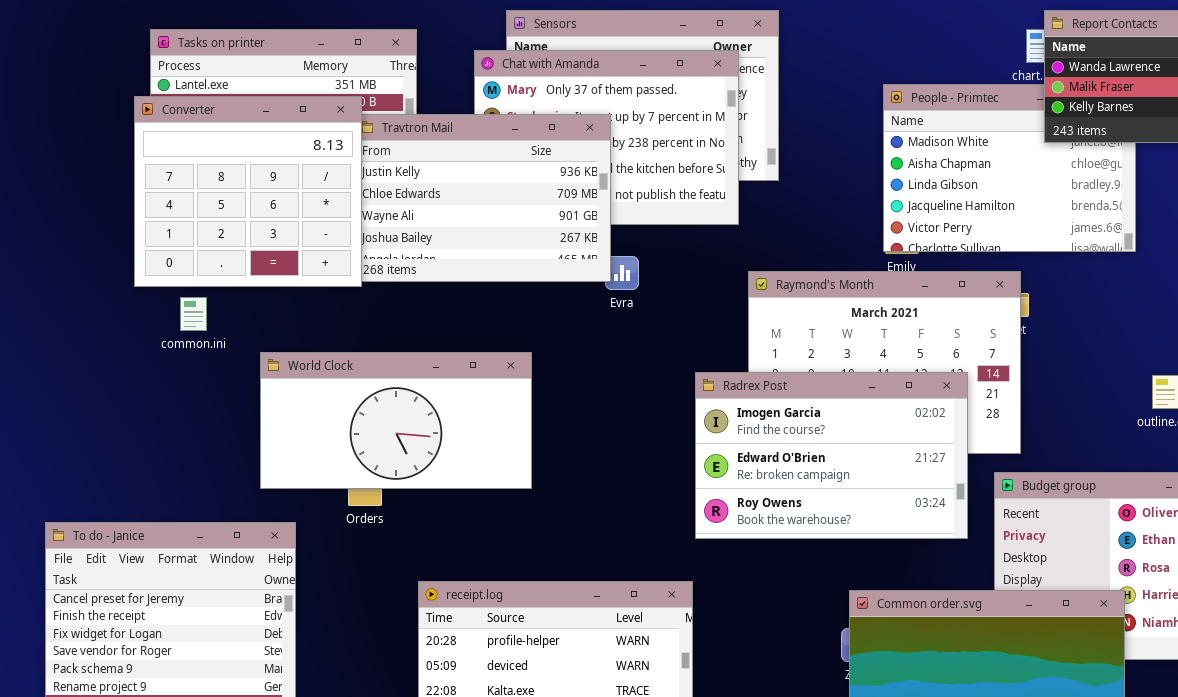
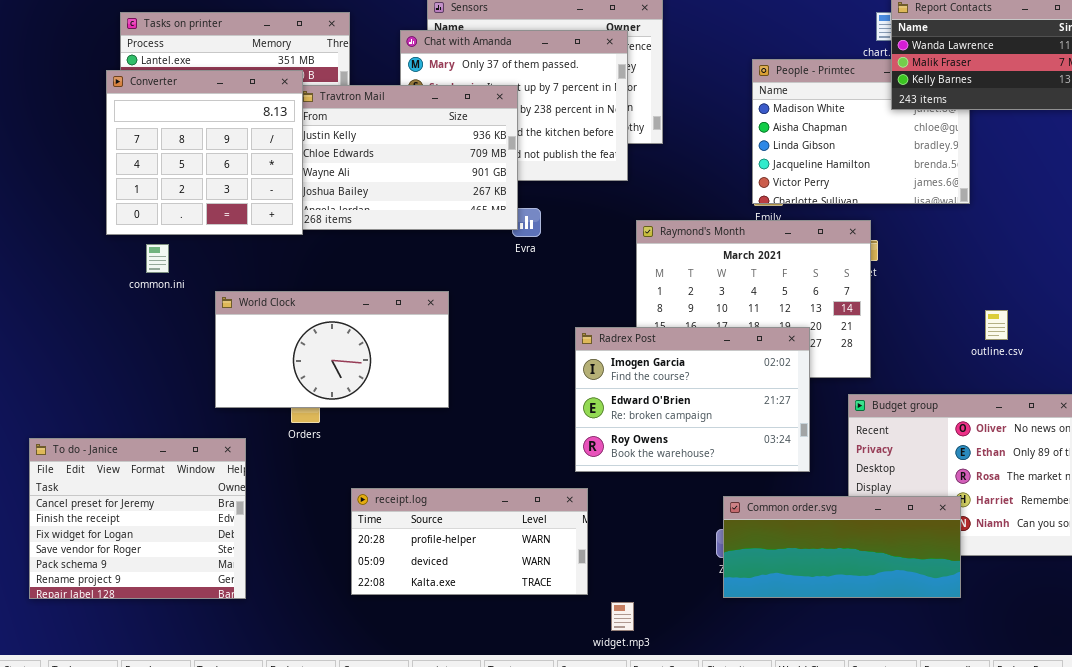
Radrex Post: [695,372,968,539] -> [575,327,810,472], moved

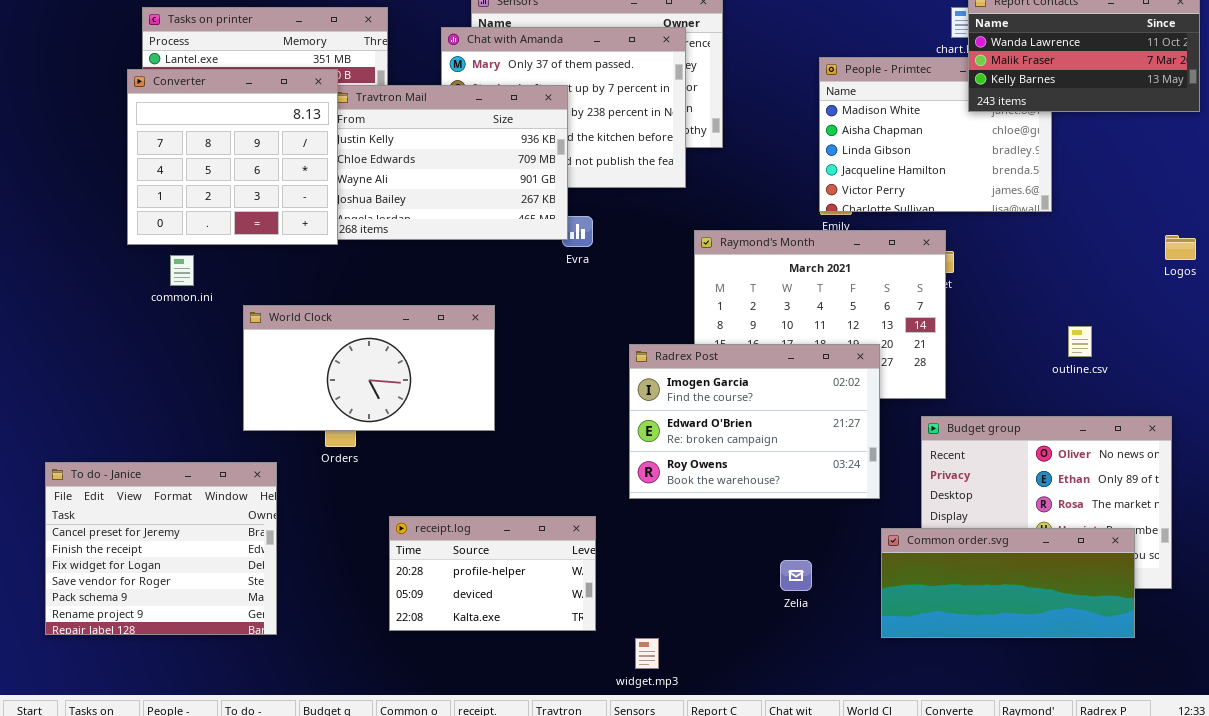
receipt.log: [351,488,588,595] -> [389,516,596,631], resized
Common order.svg: [723,496,961,598] -> [881,528,1135,638], moved
widget.mp3: [611,602,634,631] -> [635,638,659,669], moved

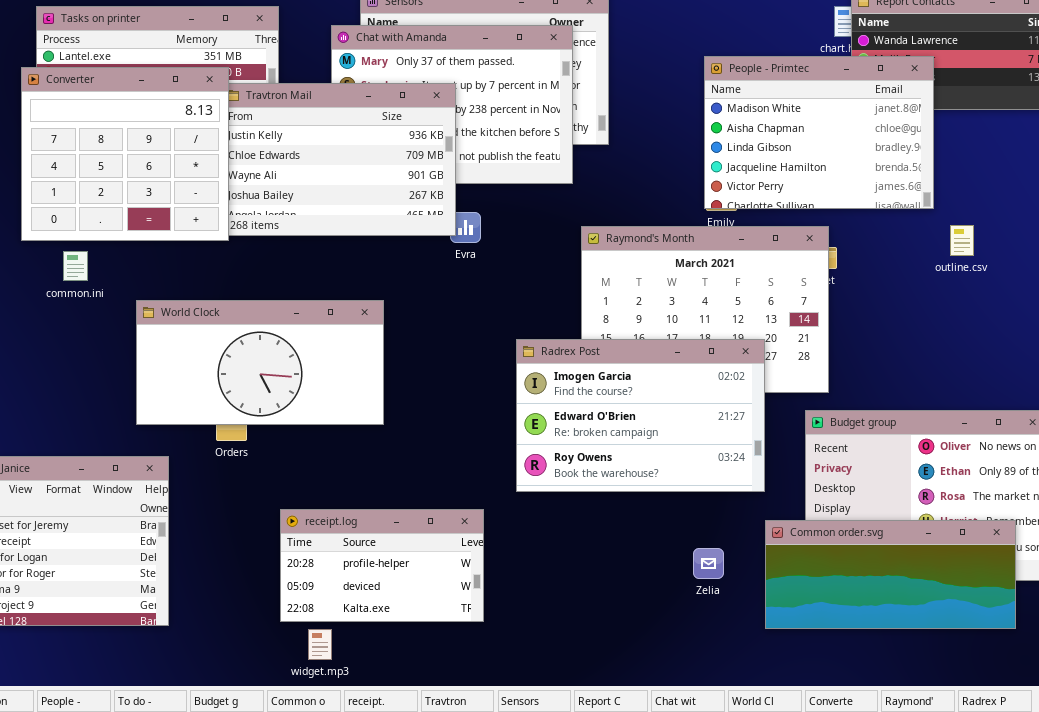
People - Primtec: [819,57,1052,212] -> [704,56,934,209], raised
outline.csv: [1068,326,1092,357] -> [950,225,974,256], moved
Zelia: [780,560,812,591] -> [693,548,724,579], moved
widget.mp3: [635,638,659,669] -> [308,629,332,660], moved

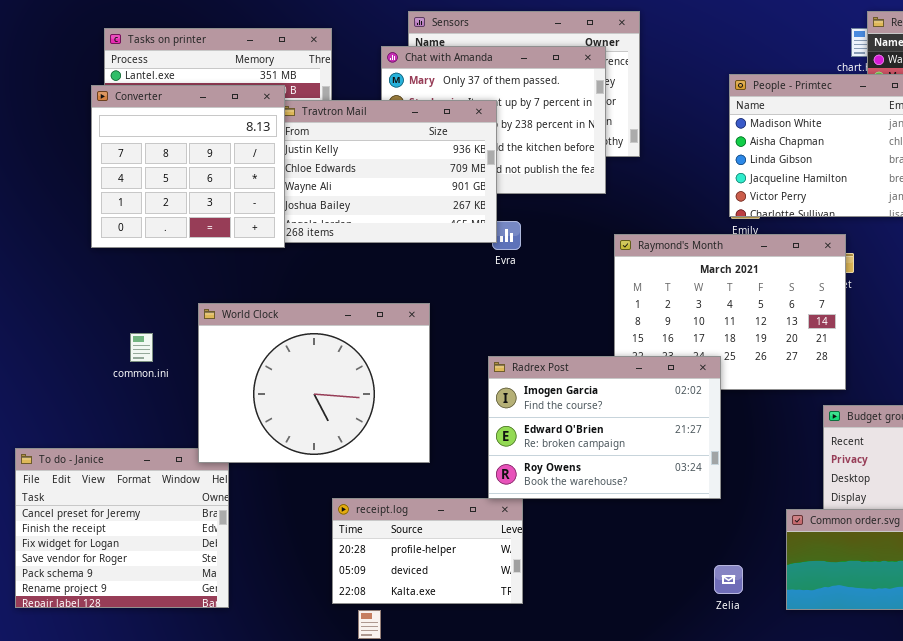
common.ini: [63,251,88,281] -> [130,333,153,362], moved
World Clock: [136,300,384,425] -> [198,303,430,463], resized
Radrex Post: [516,339,765,492] -> [488,356,721,499], moved
Zelia: [693,548,724,579] -> [714,565,743,594], moved

